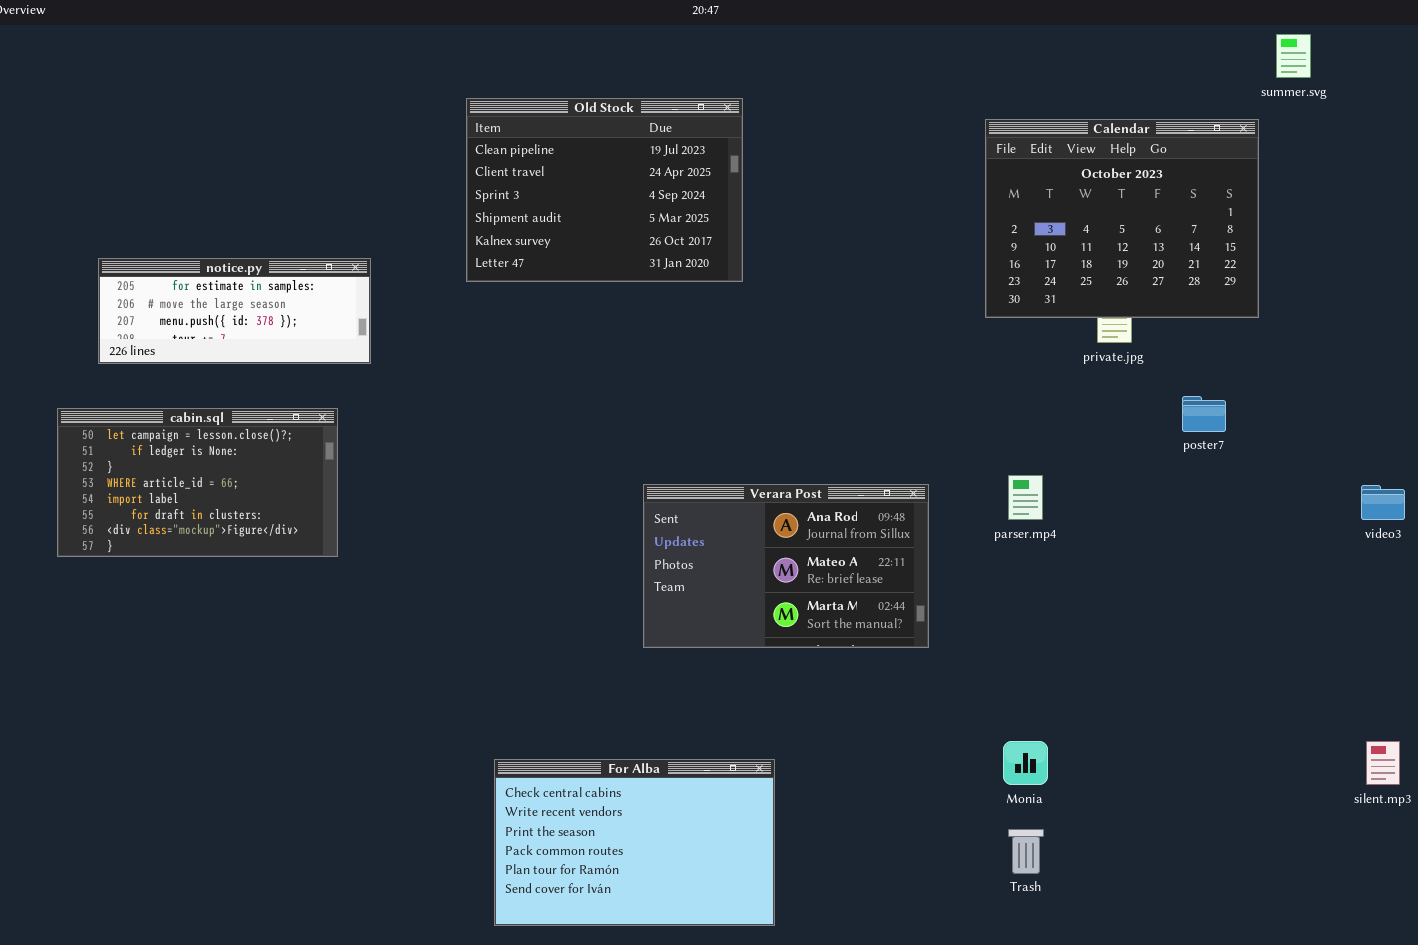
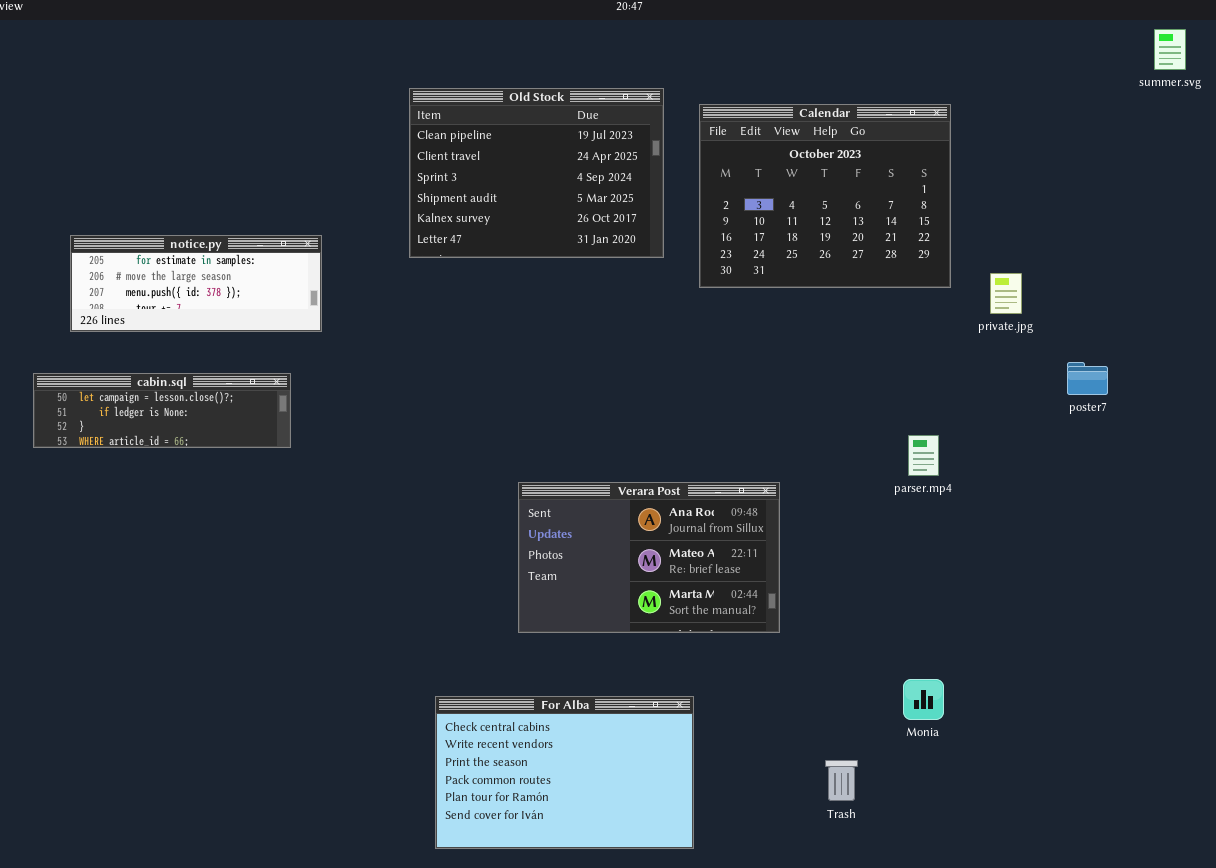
Calendar: [985,119,1259,318] -> [699,104,951,288], moved
cabin.sql: [57,408,338,557] -> [33,373,291,448], resized
Verara Post: [643,484,929,648] -> [518,482,780,633], moved
Trash: [1008,829,1044,874] -> [825,760,858,801], moved

